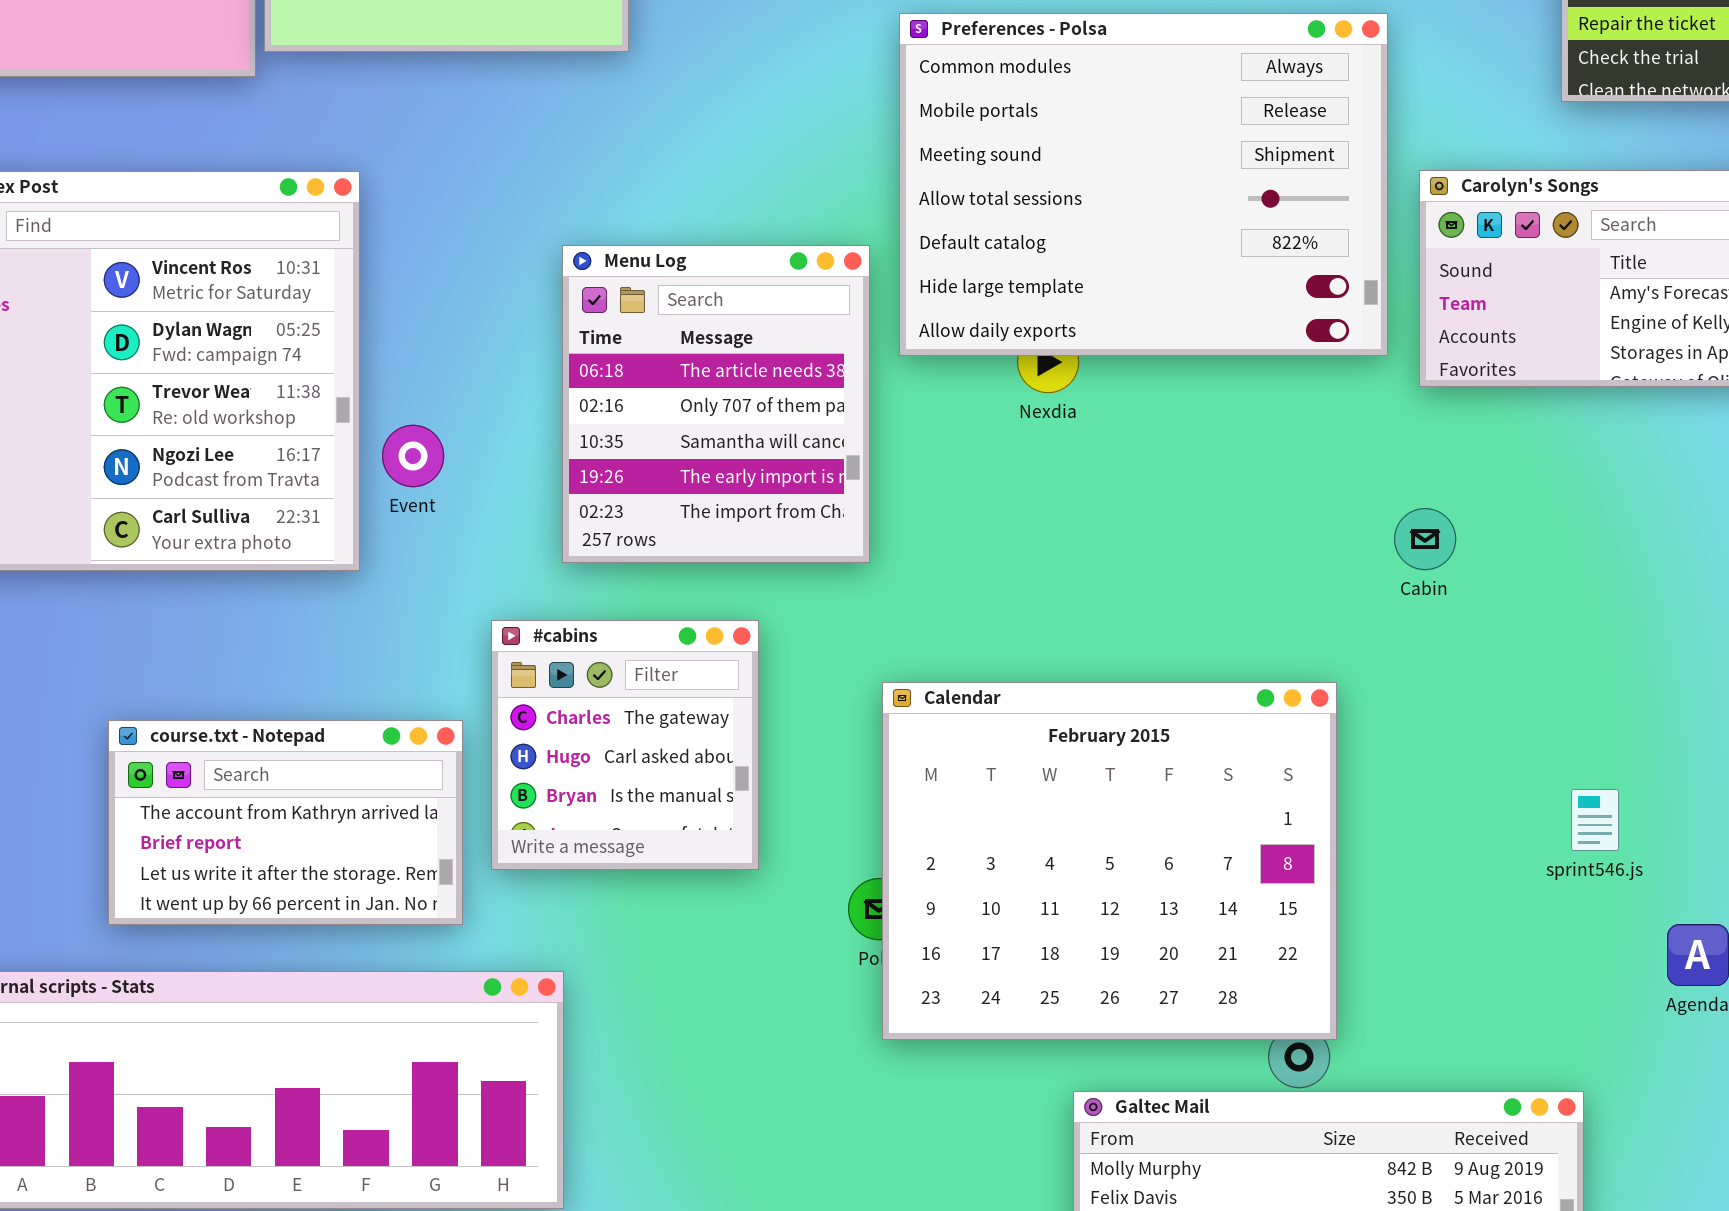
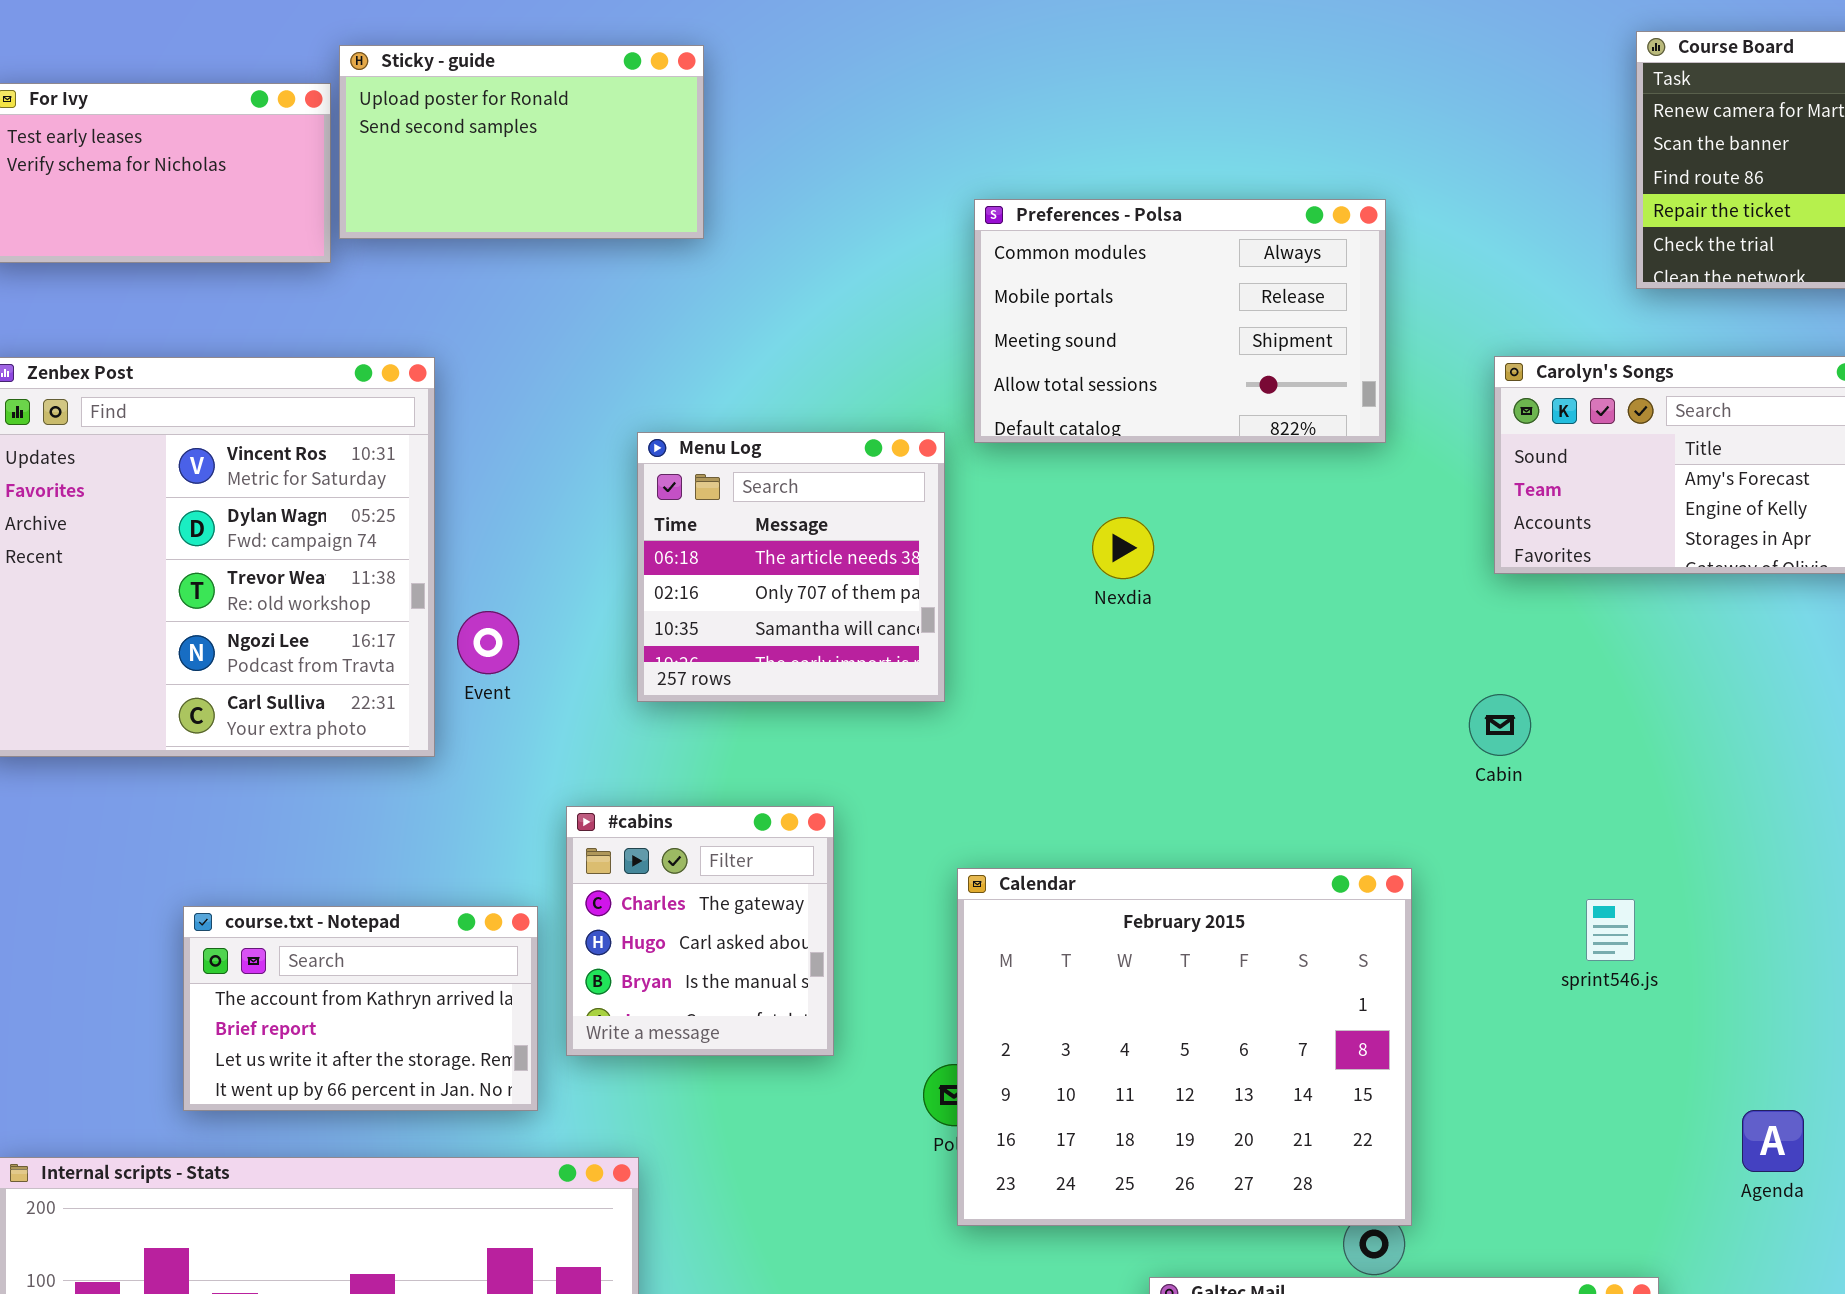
Preferences - Polsa: [899,13,1388,356] -> [974,199,1386,443], resized
Menu Log: [562,245,870,563] -> [637,432,945,702], resized
sprint546.js: [1571,789,1619,851] -> [1586,899,1635,961], moved

